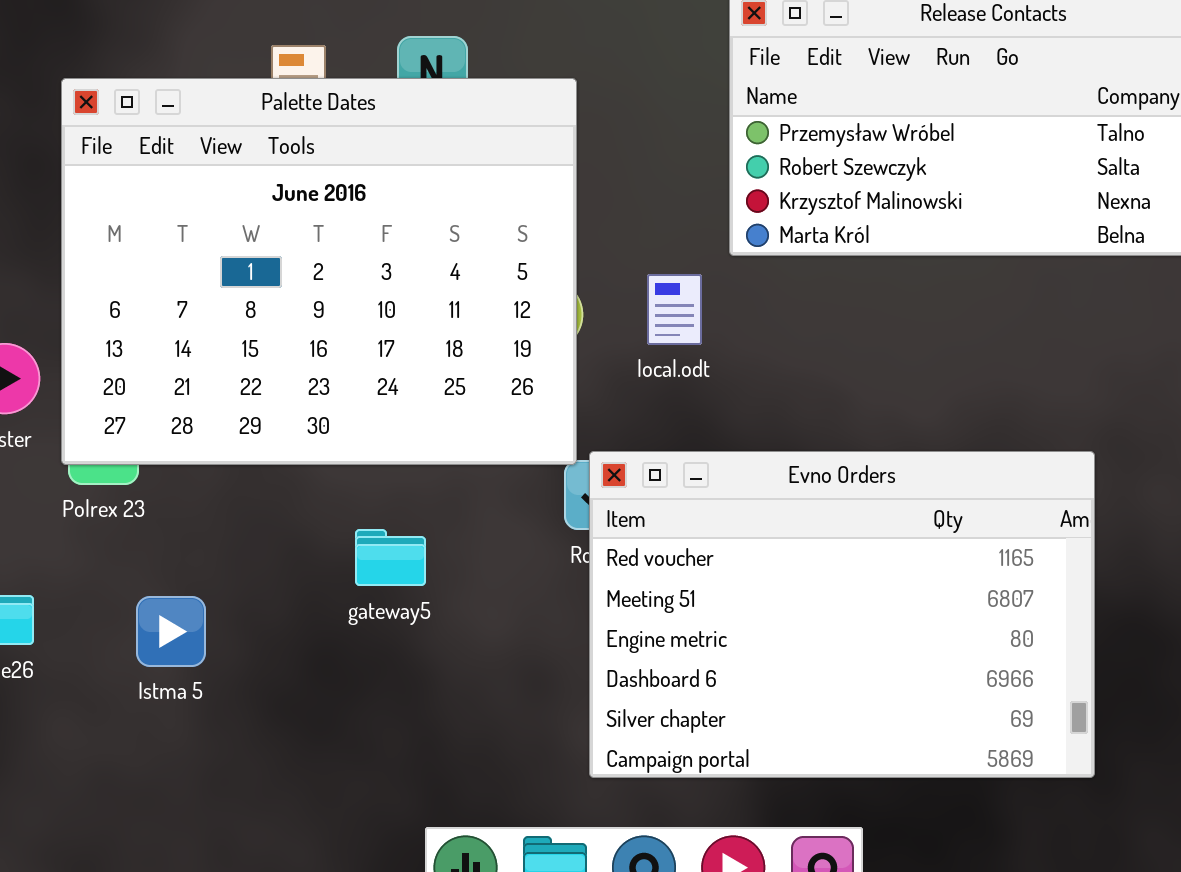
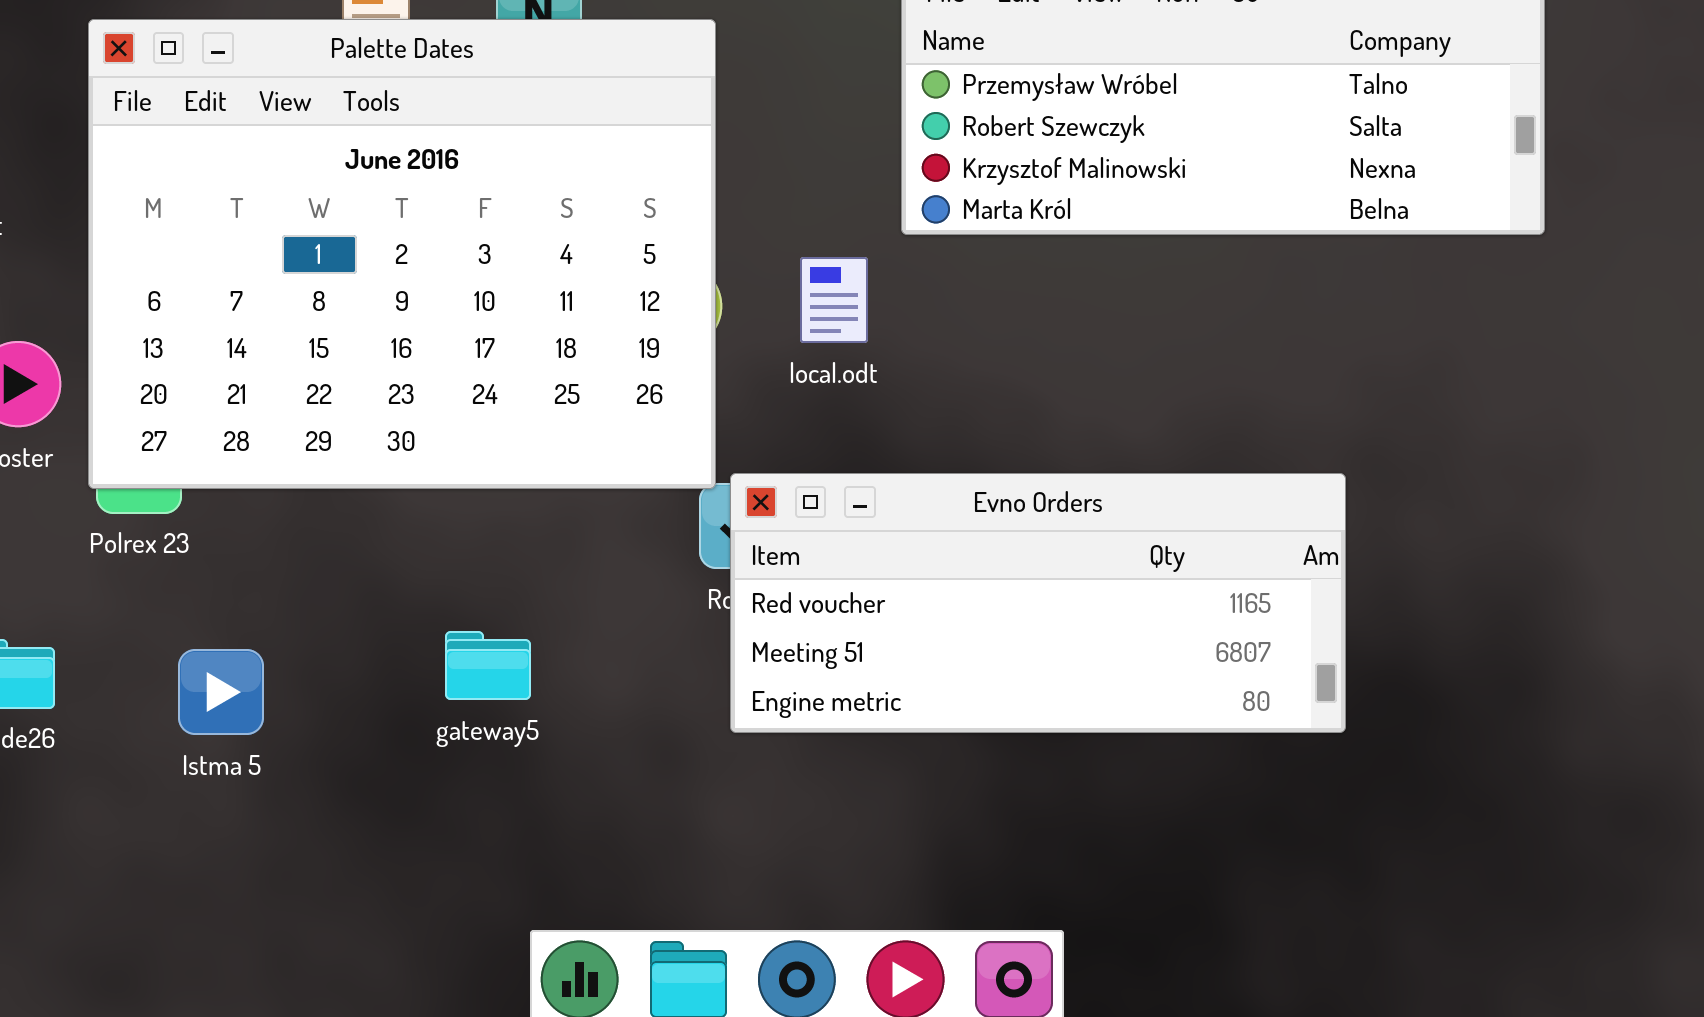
Evno Orders: [589,451,1095,778] -> [730,473,1346,733], resized
gateway5: [355,529,426,586] -> [445,631,531,700], moved

